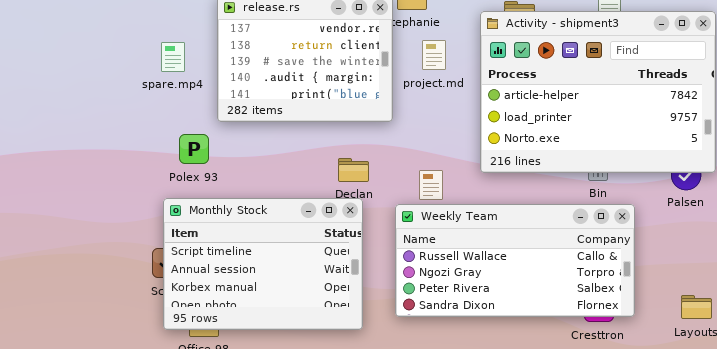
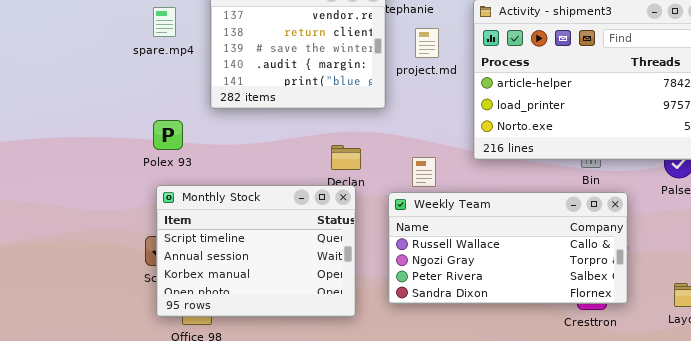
spare.mp4: [161,42,185,72] -> [153,7,176,37], moved
Polex 93: [179,134,209,164] -> [153,120,183,150], moved

